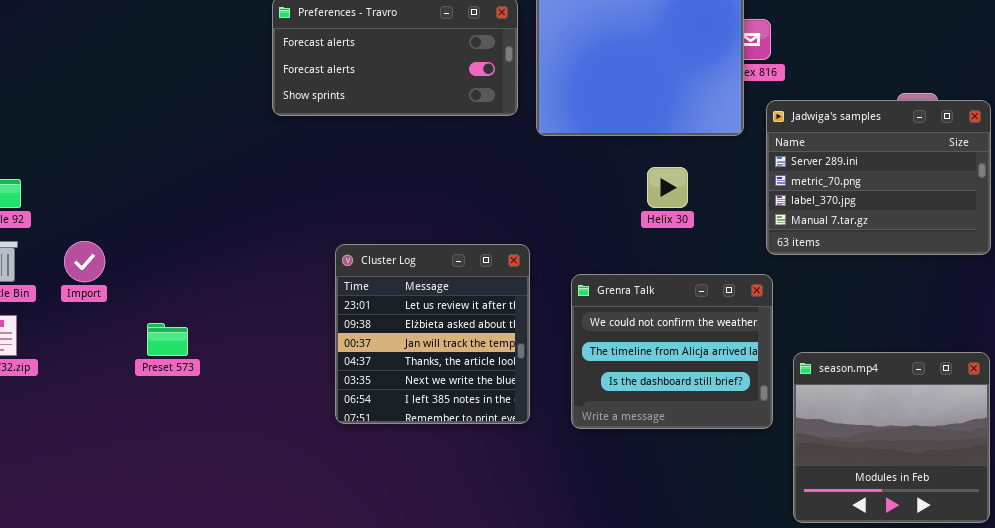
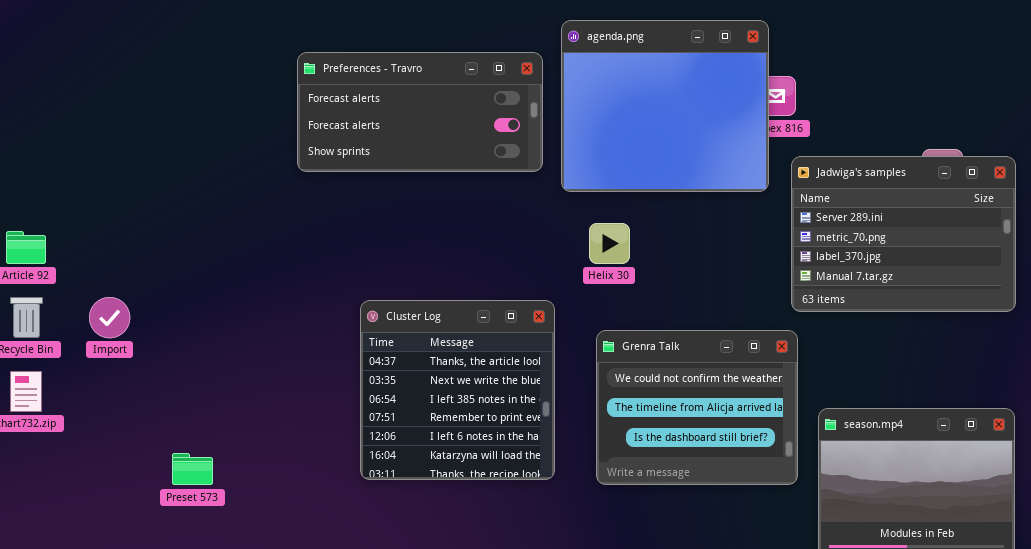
Helix 30: [647,167,688,208] -> [589,223,630,264], moved
Cluster Log: [335,244,530,424] -> [360,300,555,480], scrolled down 3 rows
Preset 573: [147,323,188,356] -> [172,453,213,485], moved

